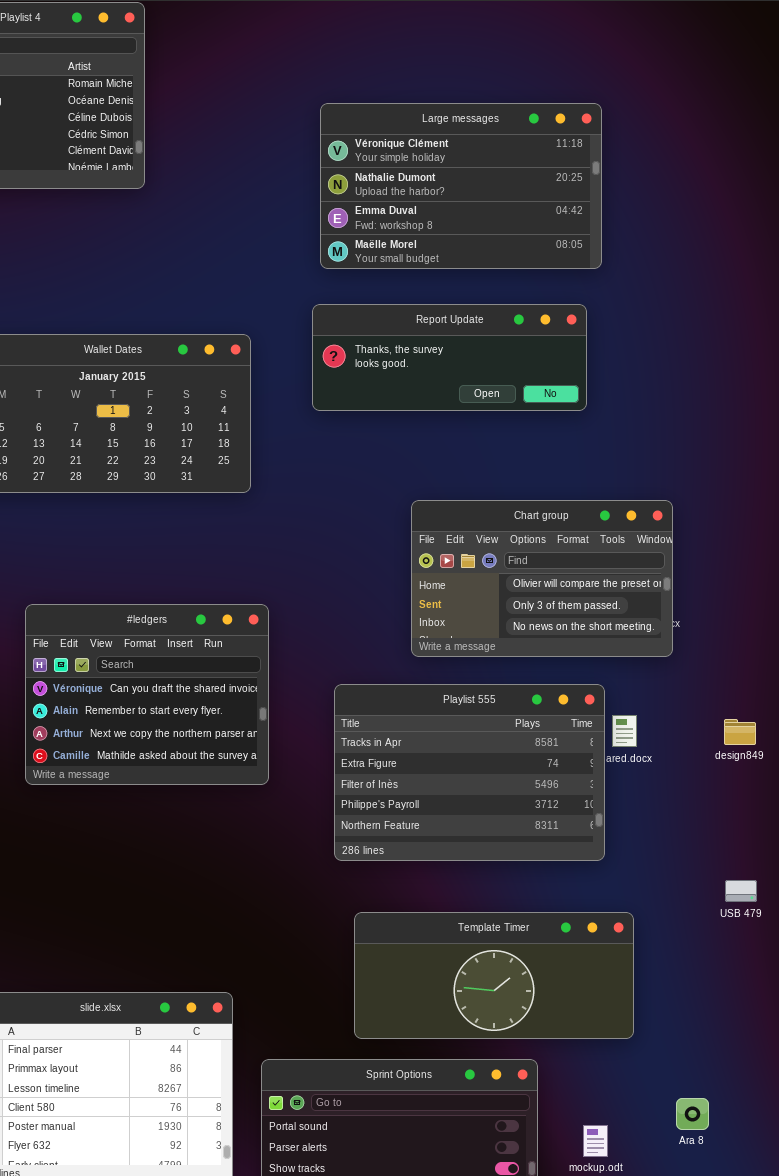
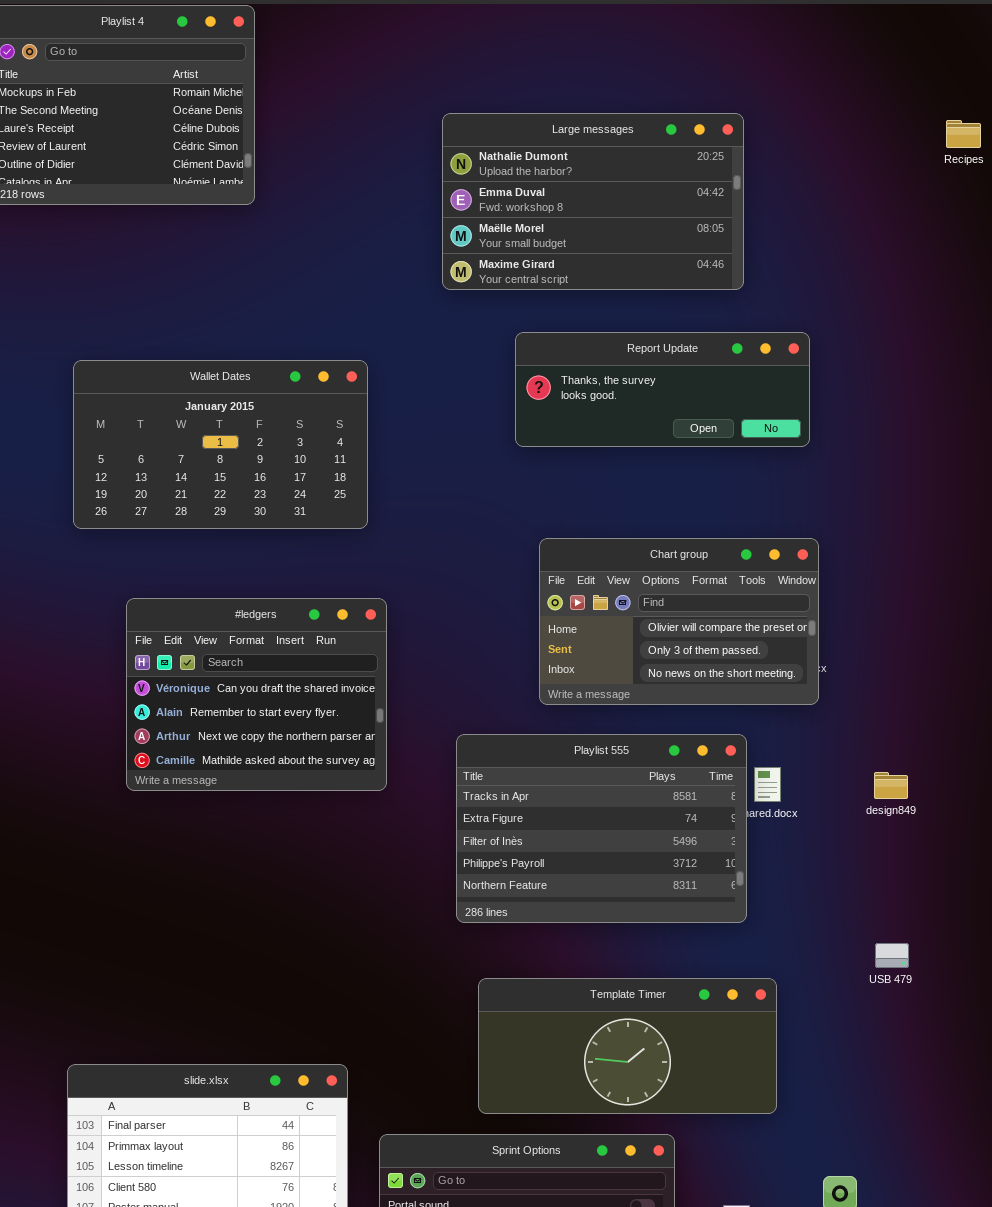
Large messages: [320,103,602,269] -> [442,113,744,290], scrolled down 1 row
Report Update: [312,304,587,411] -> [515,332,810,447], moved
#ledgers: [25,604,269,785] -> [126,598,387,791], moved

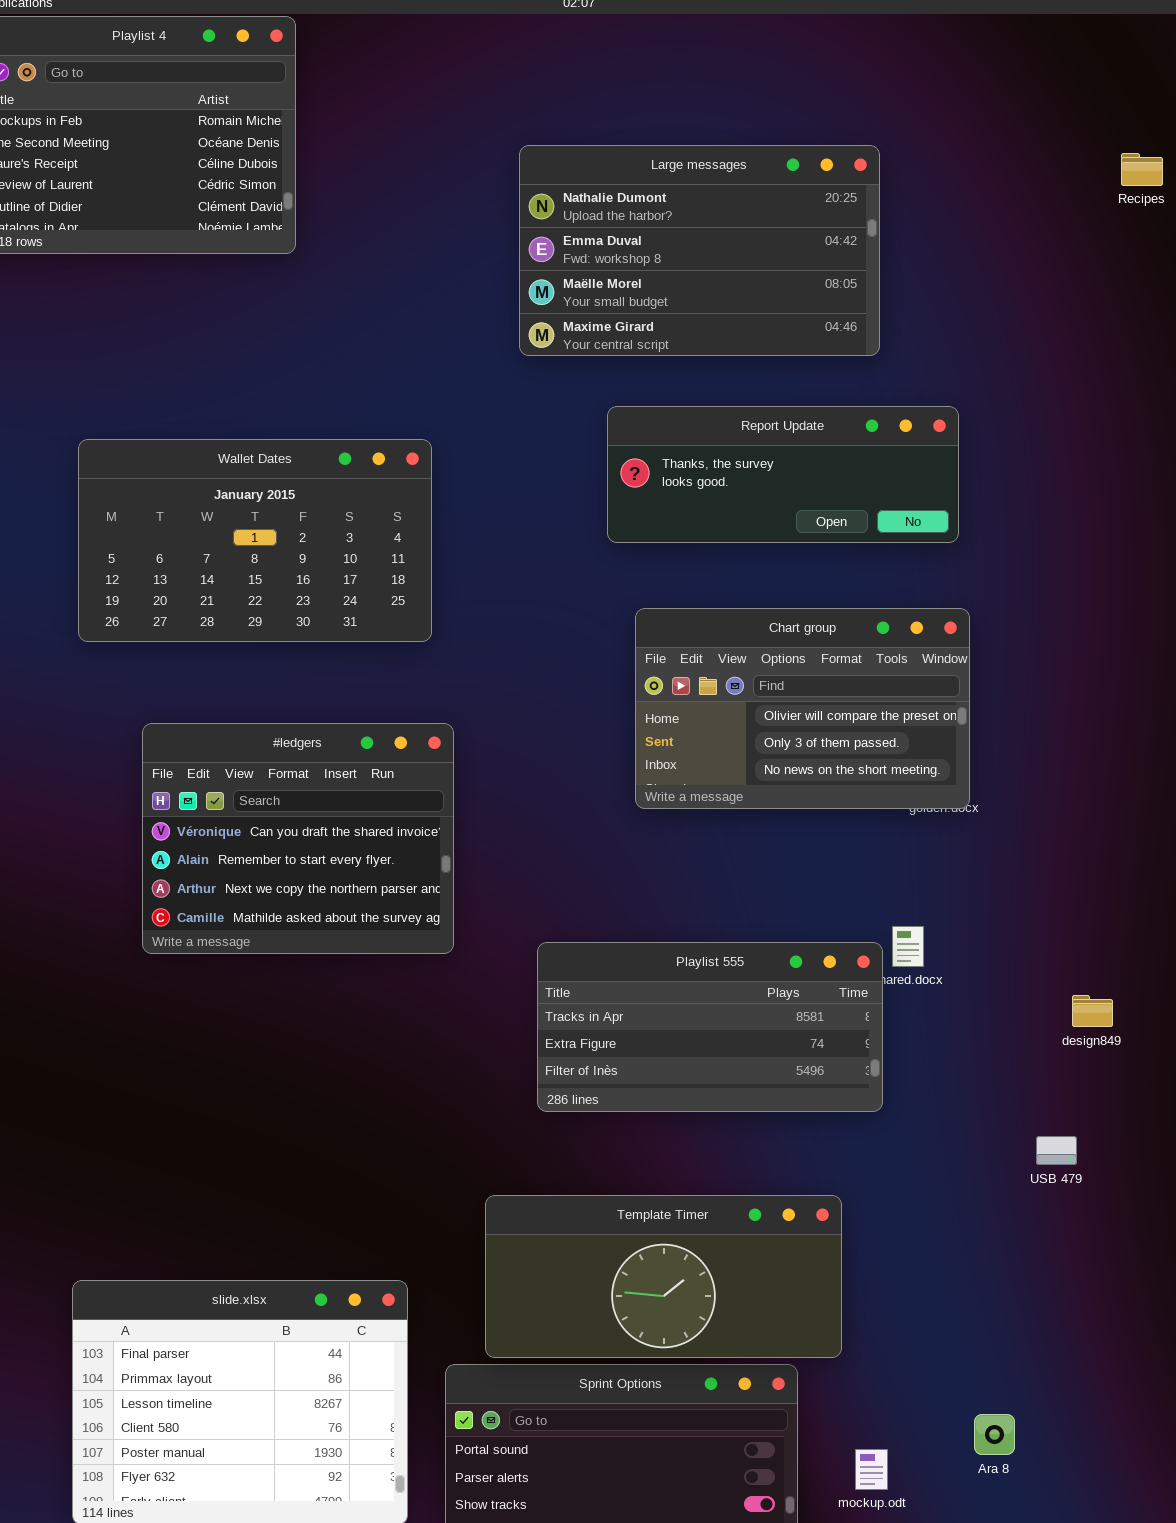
Chart group: [539,538,819,705] -> [635,608,970,809], moved
Playlist 555: [456,734,747,923] -> [537,942,883,1112], resized
design849: [874,772,908,799] -> [1072,995,1113,1027], moved
Template Timer: [478,978,777,1114] -> [485,1195,842,1358], moved

